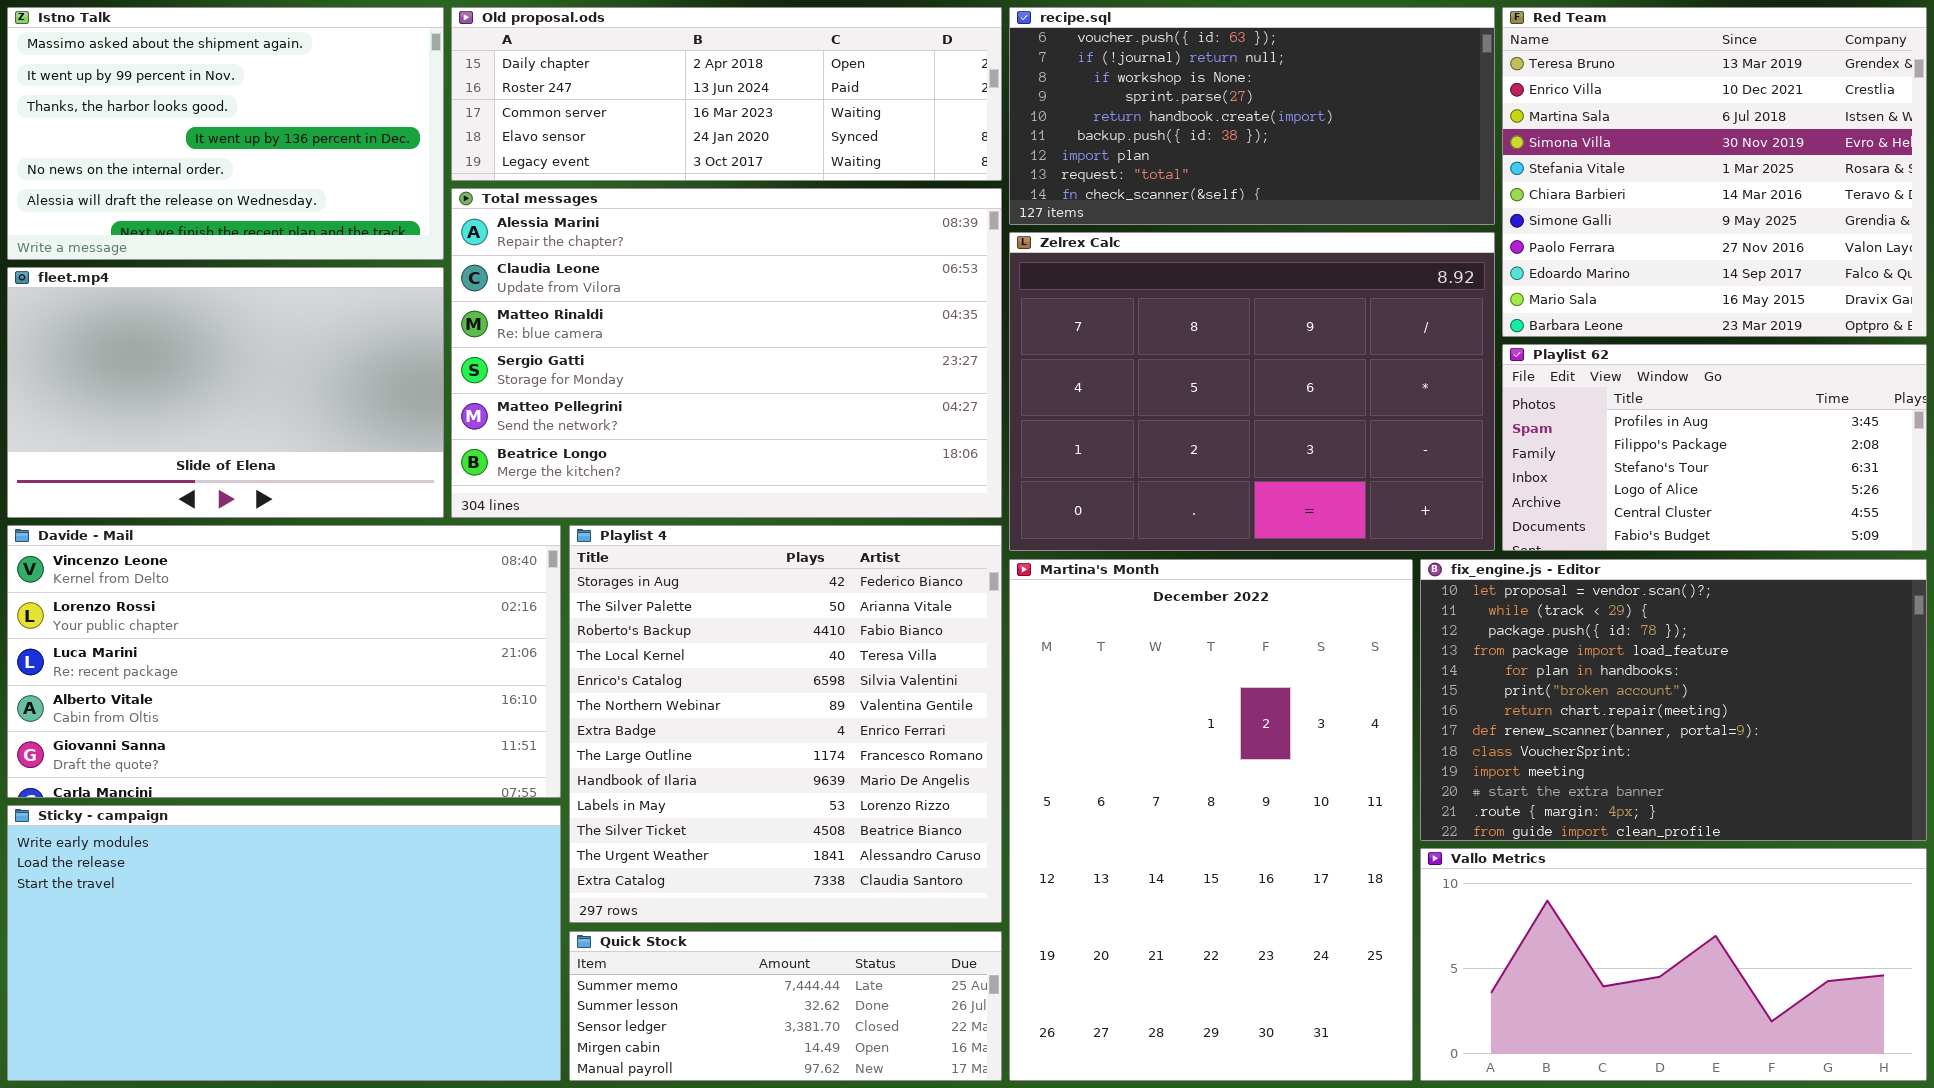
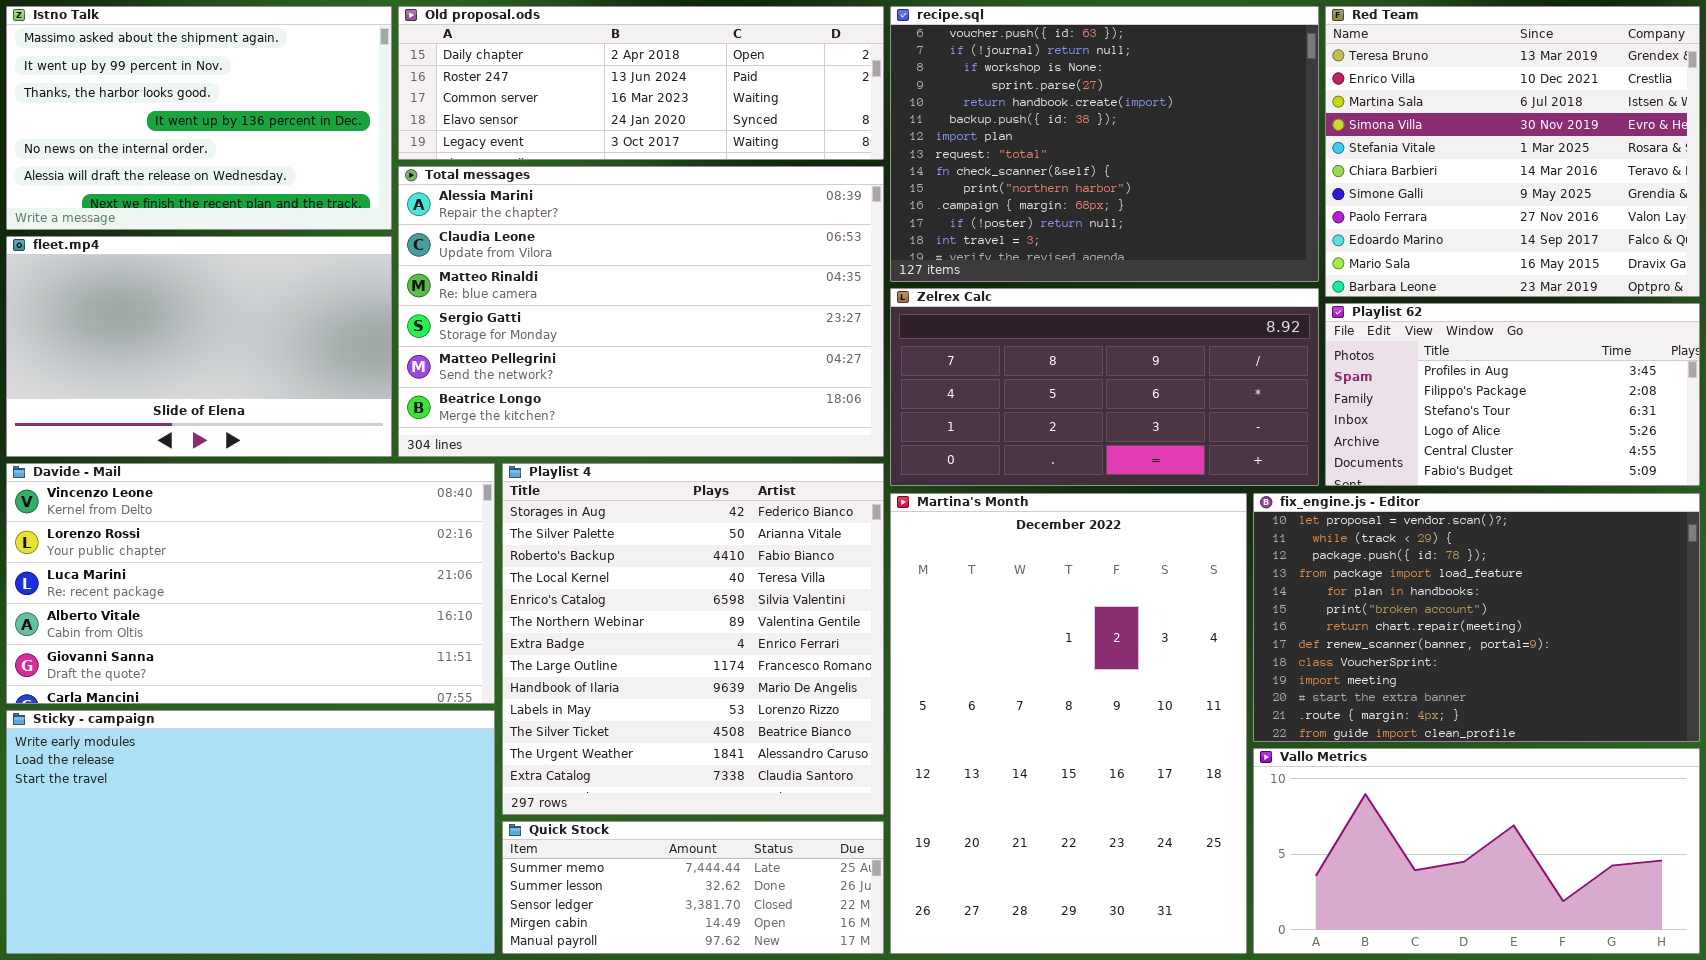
recipe.sql: [1009,7,1495,225] -> [890,6,1319,282], resized
Zelrex Calc: [1009,232,1495,551] -> [890,288,1319,486], resized

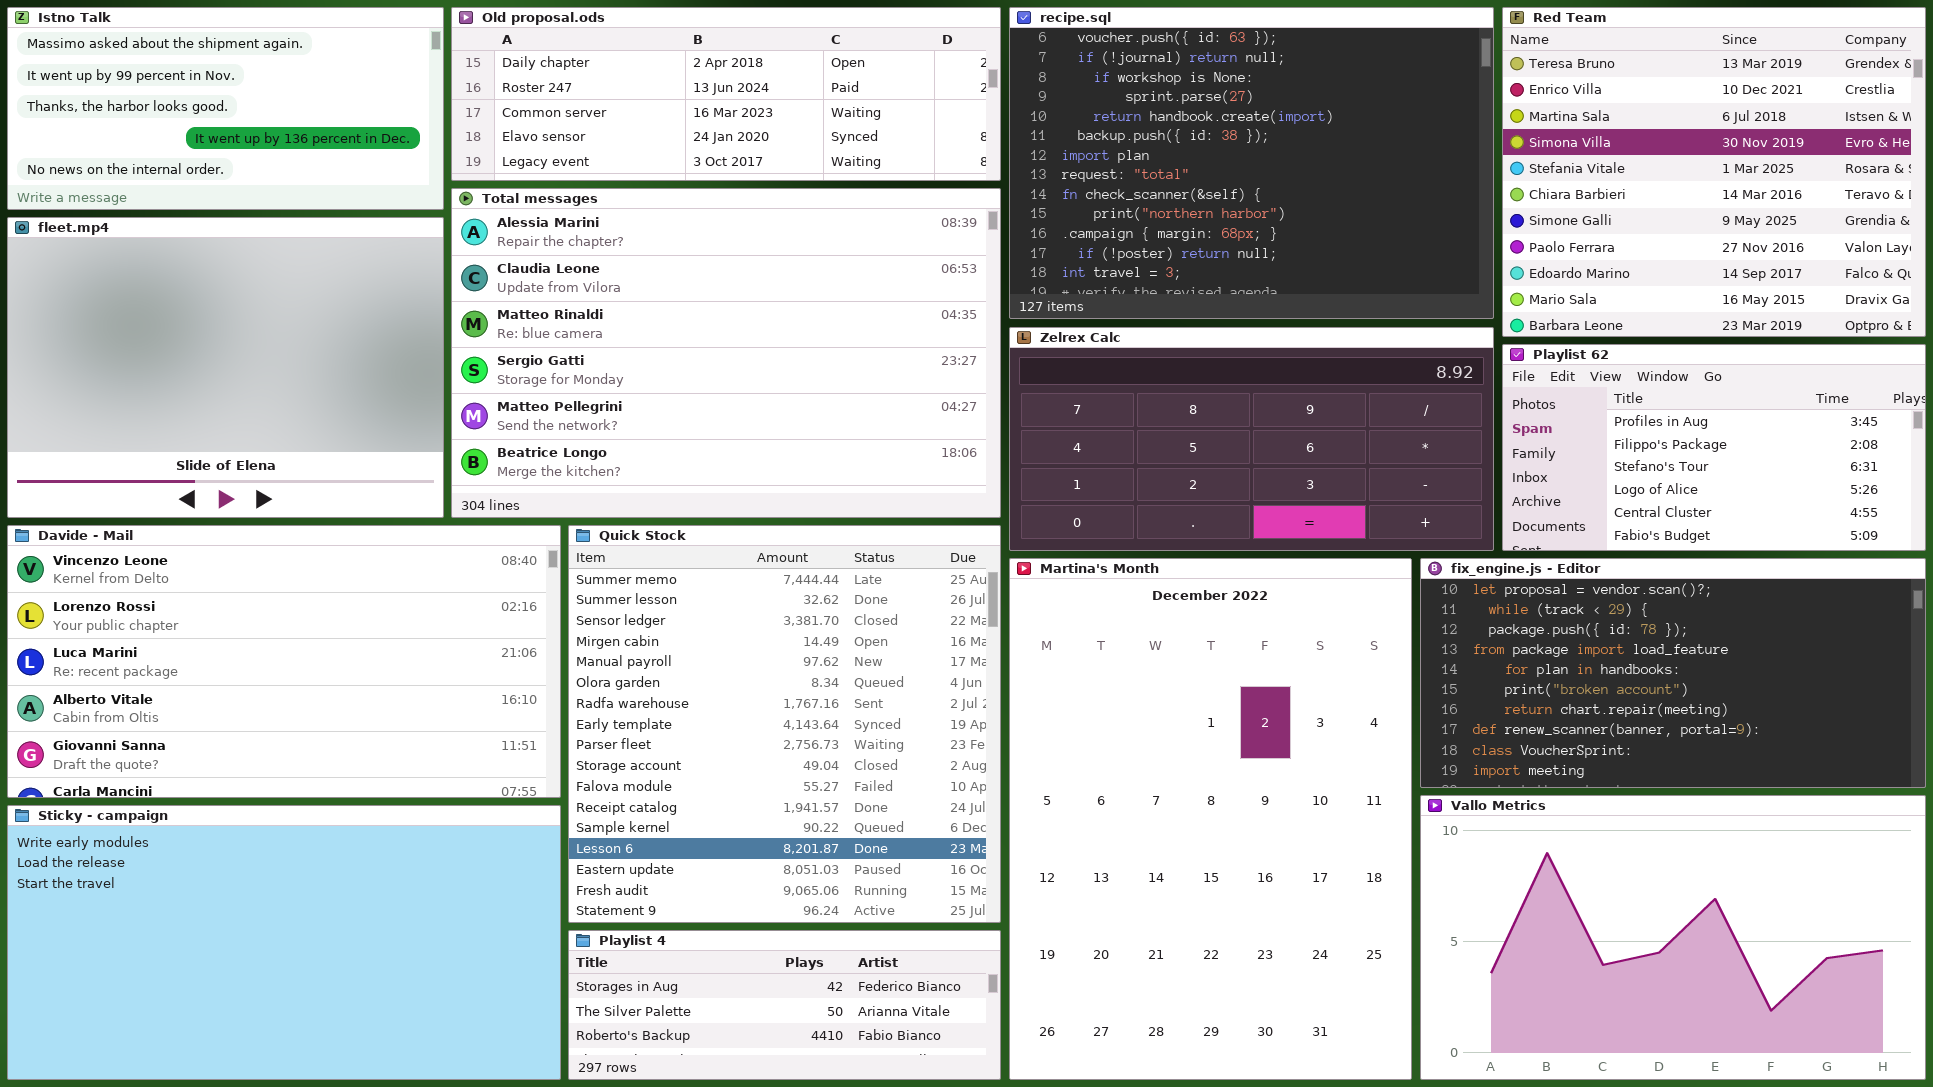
Istno Talk: [6,6,392,230] -> [7,7,444,210], resized
fleet.mp4: [6,236,392,457] -> [7,217,444,518], resized
Playlist 4: [502,463,884,815] -> [568,930,1001,1080], moved, resized
fix_engine.js - Editor: [1253,493,1700,742] -> [1420,558,1926,788], resized
Vallo Metrics: [1253,748,1700,954] -> [1420,795,1926,1080], resized
Quick Stock: [502,821,884,954] -> [568,525,1001,923], moved, resized

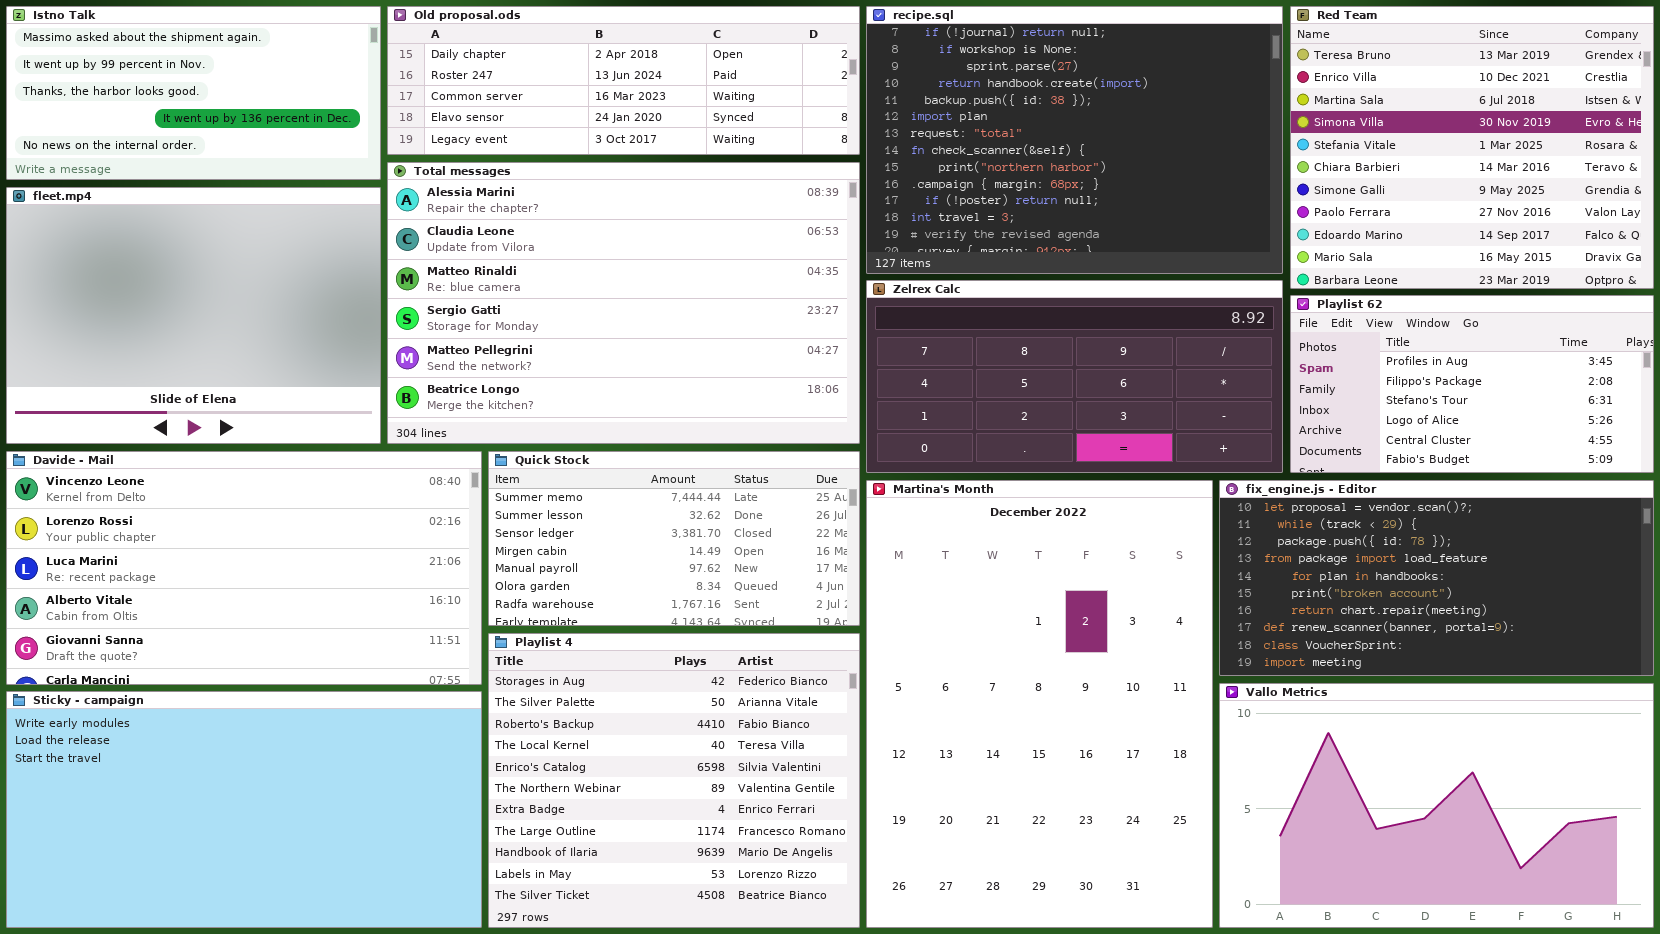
recipe.sql: [1009,7,1494,319] -> [866,6,1283,274], scrolled down 1 row
Quick Stock: [568,525,1001,923] -> [488,451,860,626], resized
Playlist 4: [568,930,1001,1080] -> [488,633,860,928], resized

